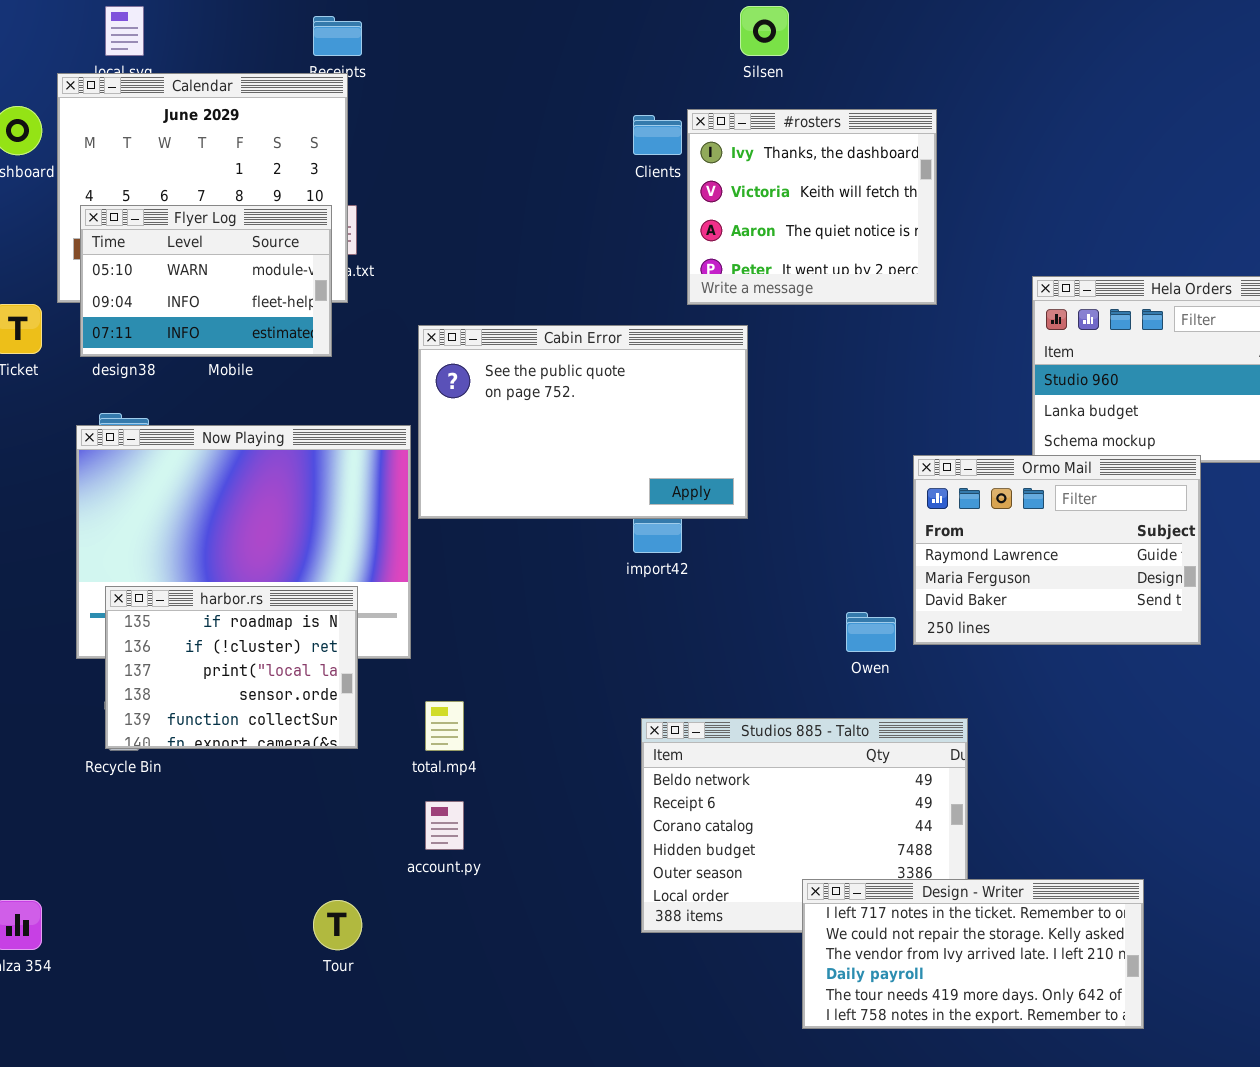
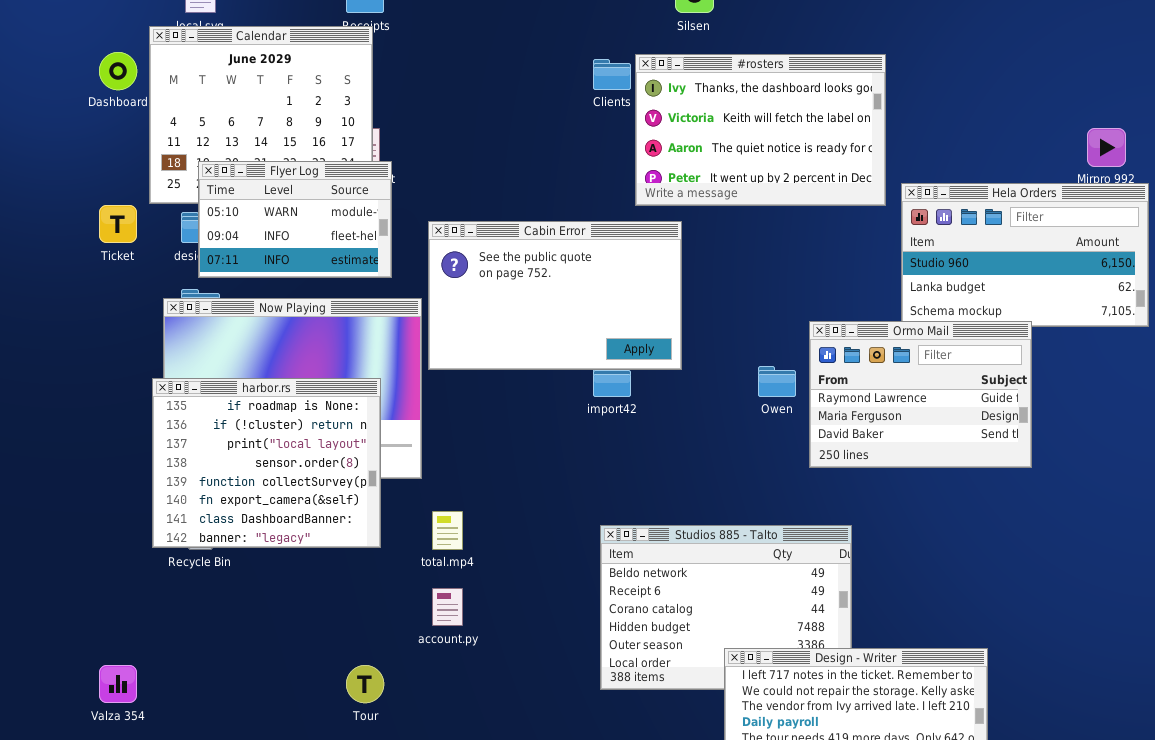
#rosters: [687,109,937,305] -> [635,54,886,206], resized
Flyer Log: [80,205,332,357] -> [198,161,392,278], moved
harbor.rs: [105,586,358,749] -> [152,378,381,548], resized
Owen: [846,612,896,652] -> [758,366,796,397], moved

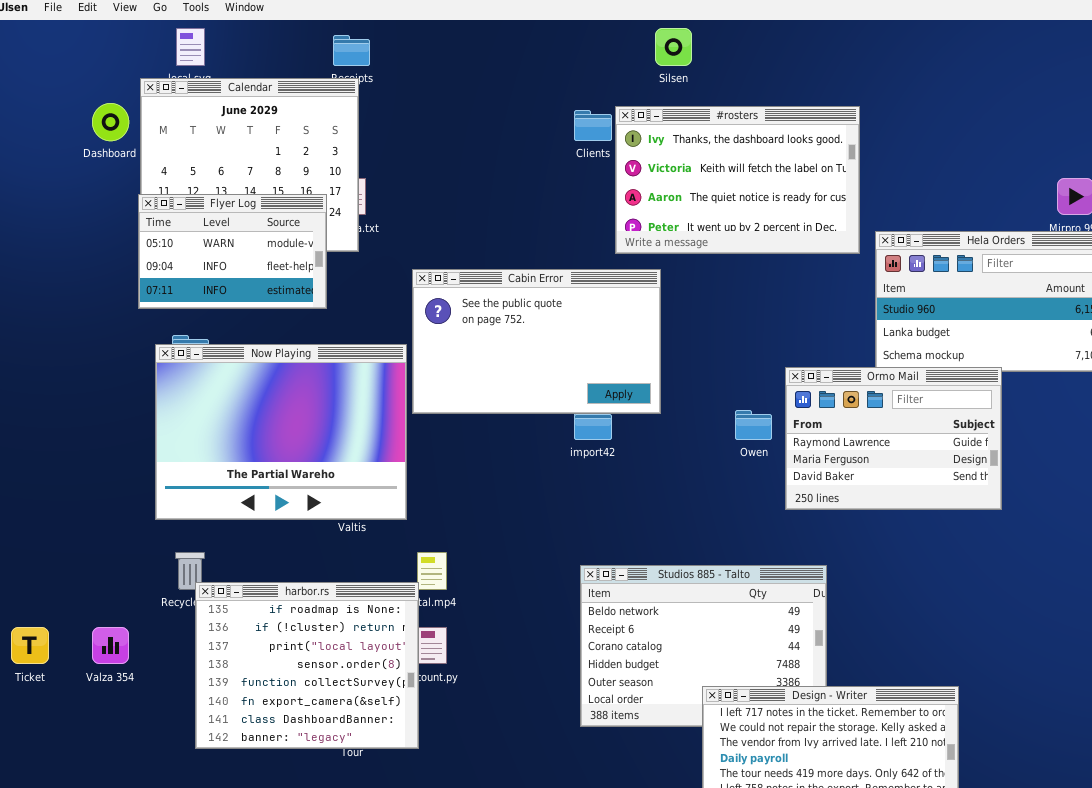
Flyer Log: [198,161,392,278] -> [138,194,327,309], moved
Ticket: [99,205,137,243] -> [11,627,49,664], moved
harbor.rs: [152,378,381,548] -> [195,582,419,749], moved
Valza 354: [99,665,137,703] -> [92,627,129,664], moved

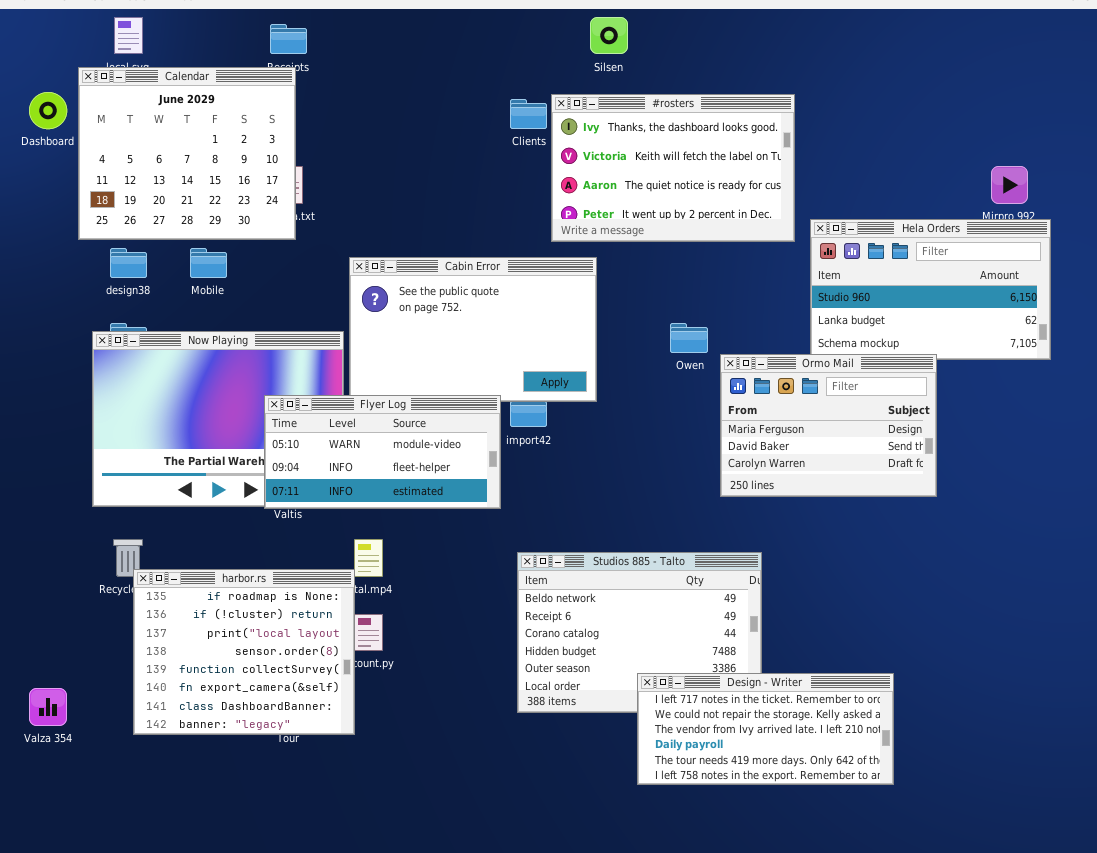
Flyer Log: [138,194,327,309] -> [264,395,501,509], moved, resized
Ormo Mail: [785,367,1002,510] -> [720,354,937,497], scrolled down 1 row
Owen: [735,410,772,440] -> [670,323,708,353], moved
Valza 354: [92,627,129,664] -> [29,688,67,726], moved

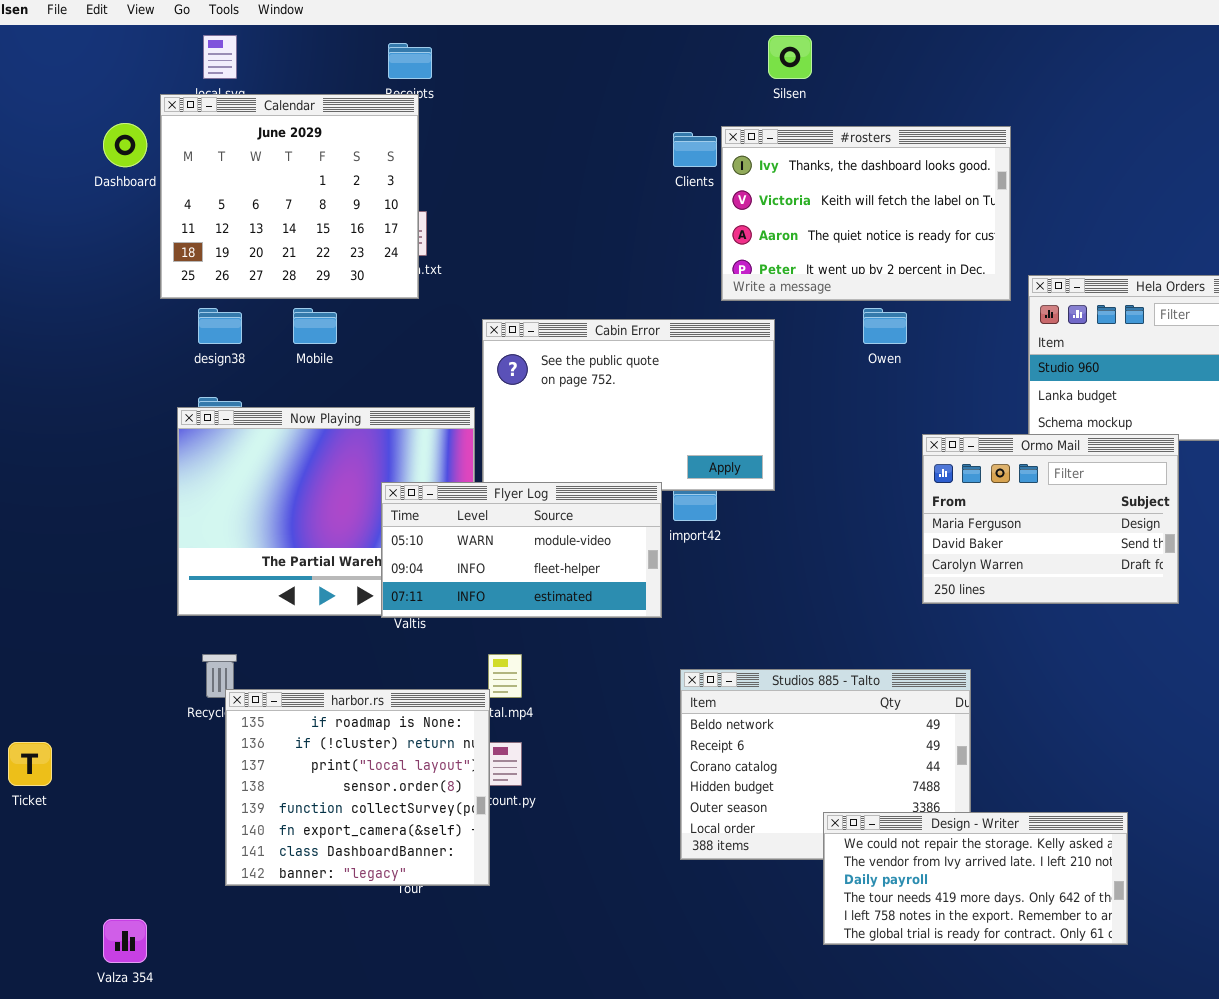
Owen: [670,323,708,353] -> [863,308,907,344], moved
Design - Writer: [637,673,894,785] -> [823,812,1128,945], scrolled down 1 row
Valza 354: [29,688,67,726] -> [103,919,147,963], moved

